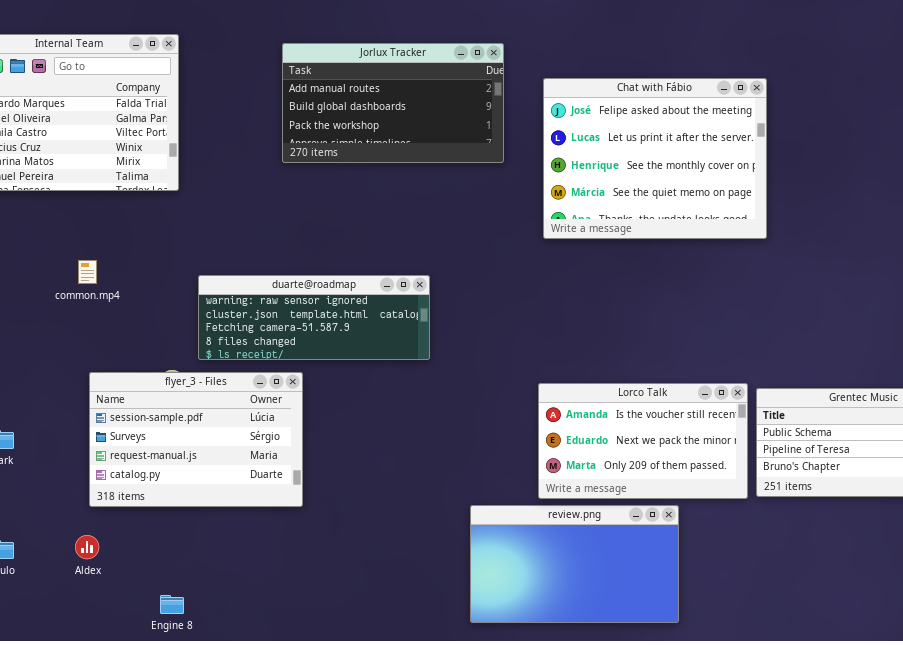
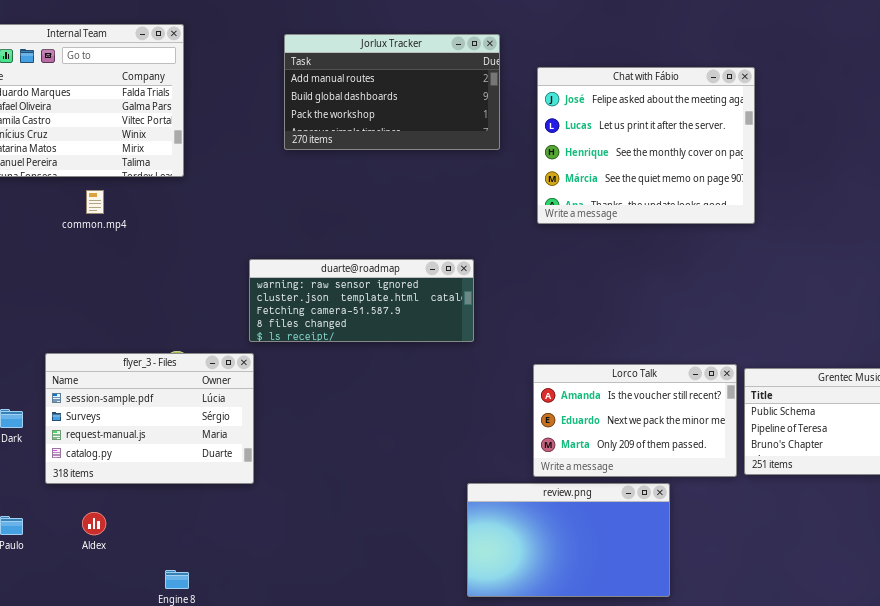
common.mp4: [78,260,97,284] -> [86,190,104,214], moved
duarte@roadmap: [198,275,430,360] -> [249,259,474,342], moved
flyer_3 - Files: [89,372,303,507] -> [45,353,254,484], moved

